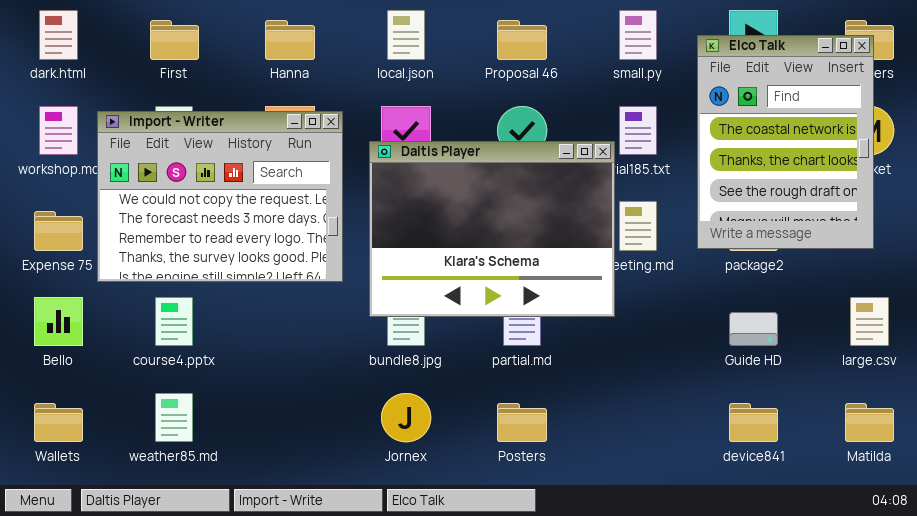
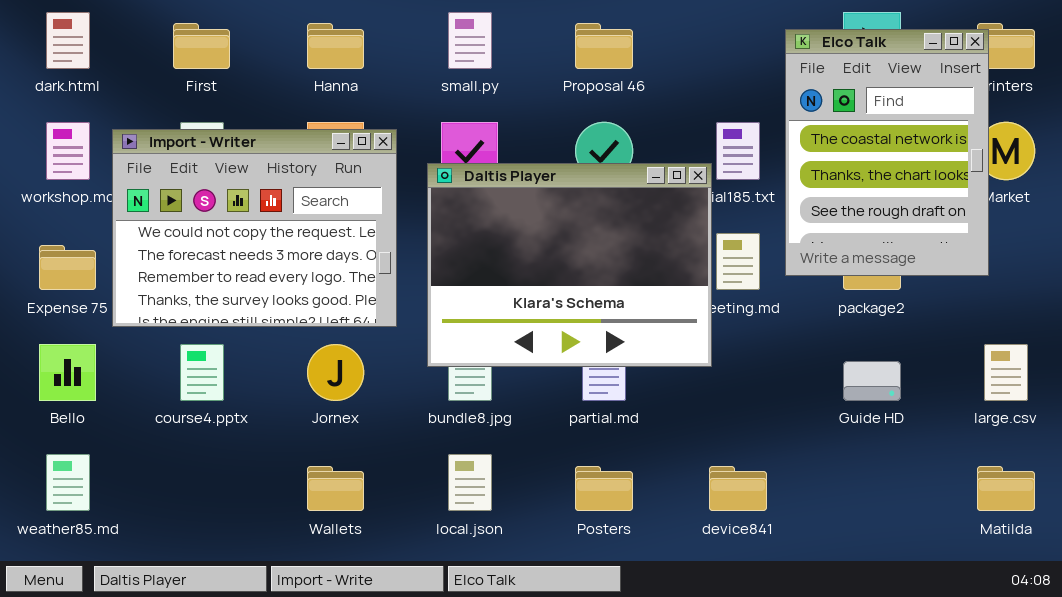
local.json: [387,10,425,60] -> [448,454,492,511], moved
small.py: [619,10,657,60] -> [448,12,492,69], moved
Elco Talk: [697,35,874,249] -> [785,29,989,276], moved
weather85.md: [155,393,193,442] -> [46,454,90,511], moved
Jornex: [381,393,431,442] -> [307,344,364,401], moved
Wallets: [34,403,83,442] -> [307,466,364,511], moved
device841: [729,403,778,442] -> [709,466,767,511], moved

